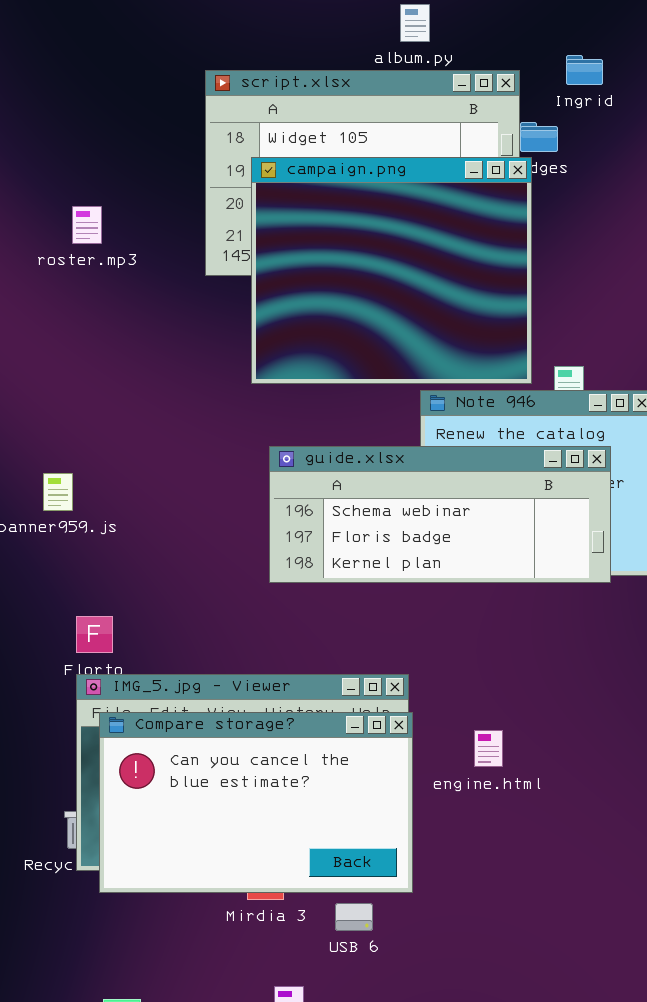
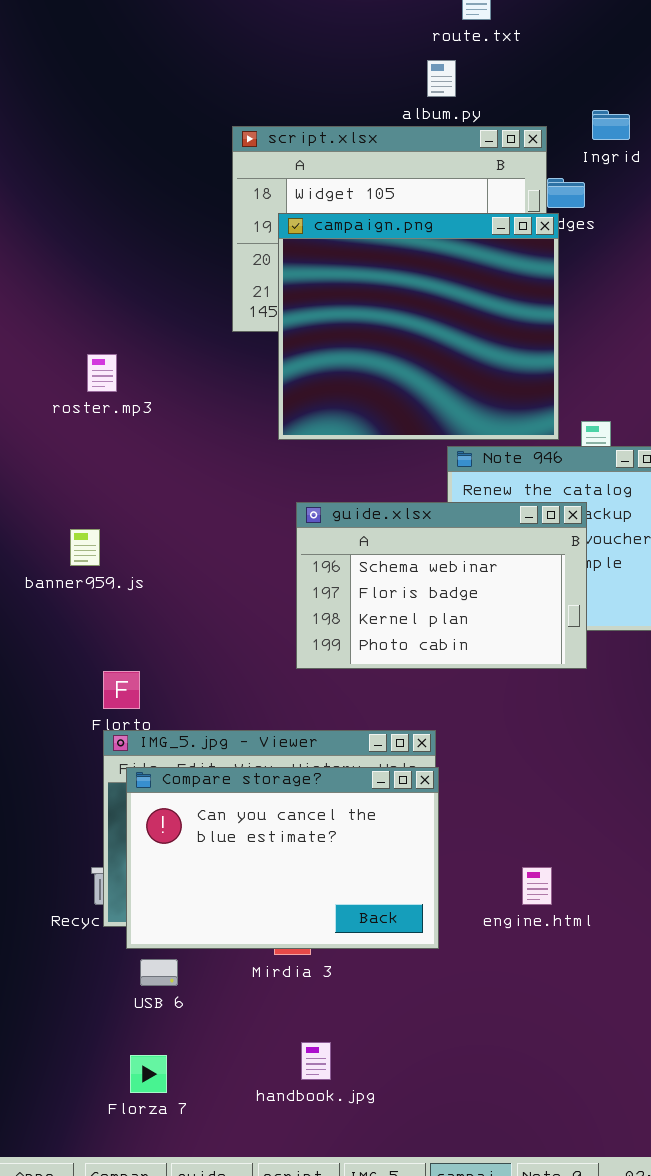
roster.mp3: [72,206,102,244] -> [87,354,117,392], moved
guide.xlsx: [269,446,611,583] -> [296,502,587,669], resized
engine.html: [474,730,503,767] -> [522,867,552,905], moved
USB 6: [335,903,373,931] -> [140,959,178,986], moved

